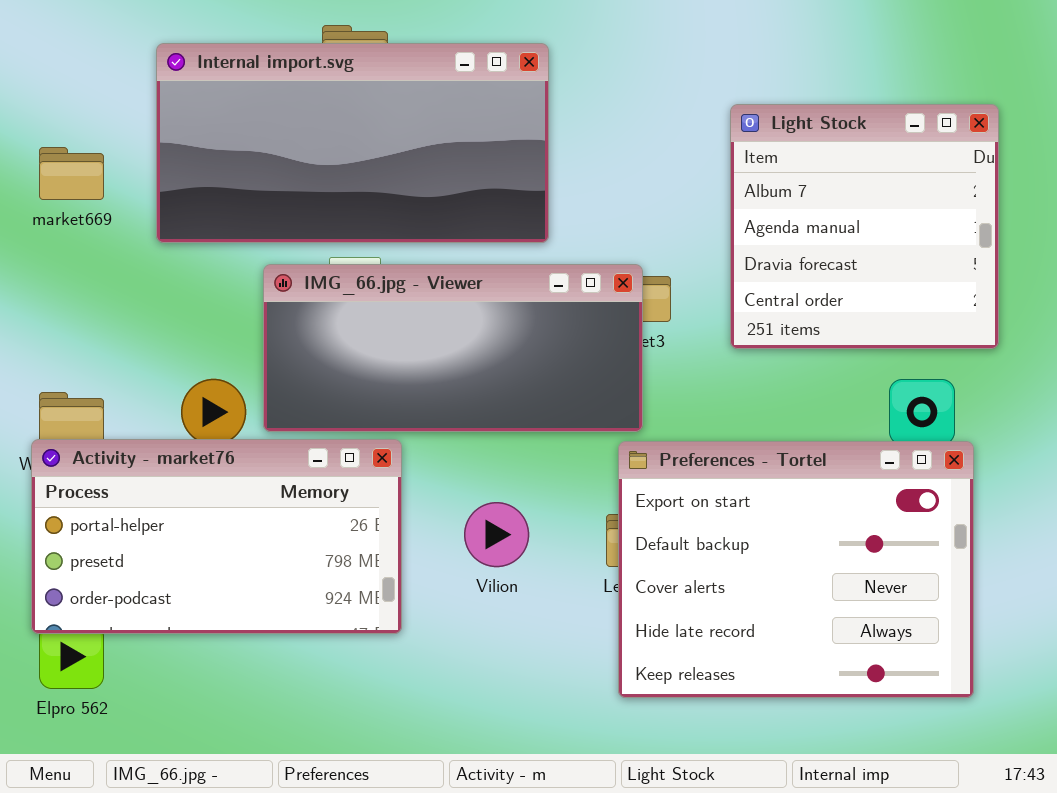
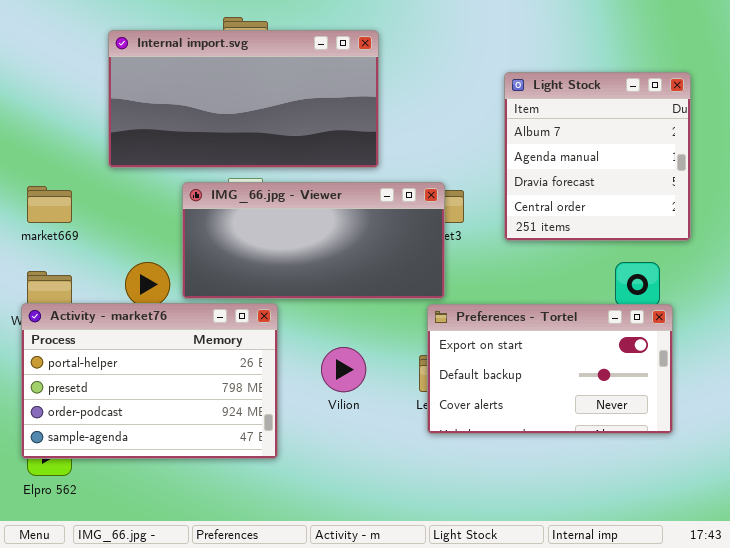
market669: [39,147,104,200] -> [27,186,72,223], moved
Activity - market76: [31,439,402,634] -> [21,303,278,459], resized
Preferences - Tortel: [618,441,974,698] -> [427,304,673,434], resized

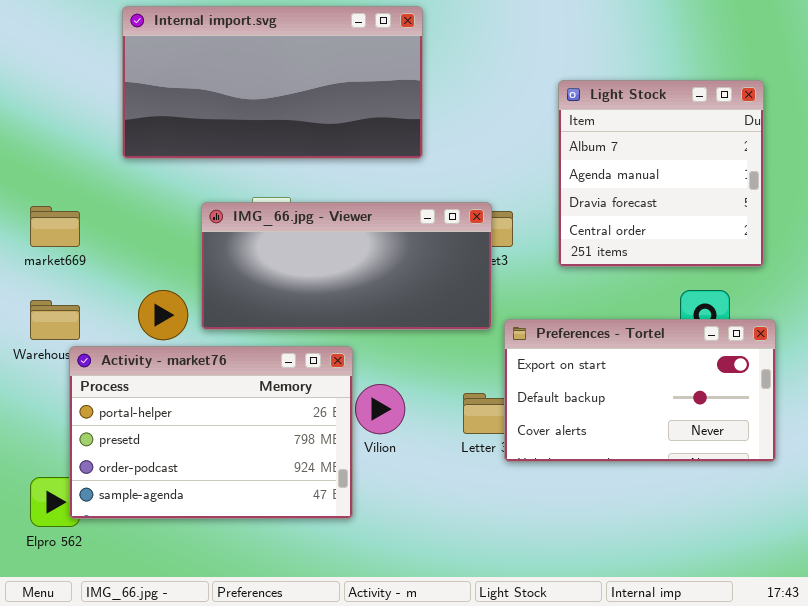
Internal import.svg: [108,30,379,168] -> [122,6,423,159], moved
Activity - market76: [21,303,278,459] -> [69,346,353,519], moved
Preferences - Tortel: [427,304,673,434] -> [504,319,776,462], moved

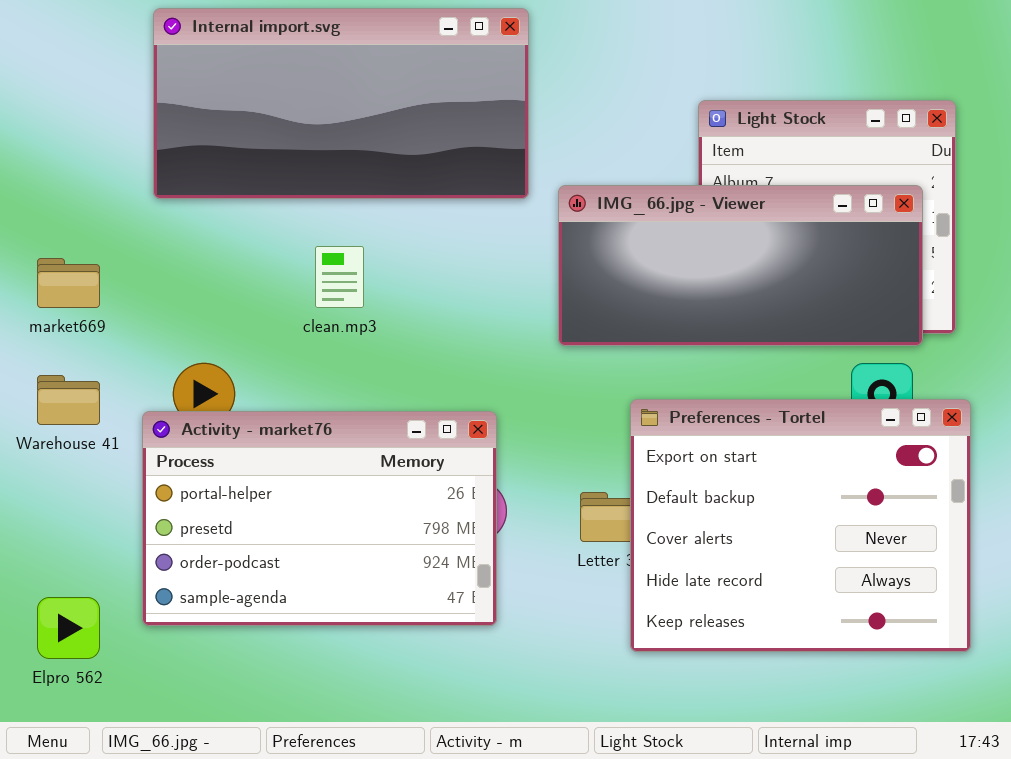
IMG_66.jpg - Viewer: [201,202,492,330] -> [558,185,923,346], moved
Preferences - Tortel: [504,319,776,462] -> [630,399,971,652], resized
Activity - market76: [69,346,353,519] -> [142,411,497,626], moved

